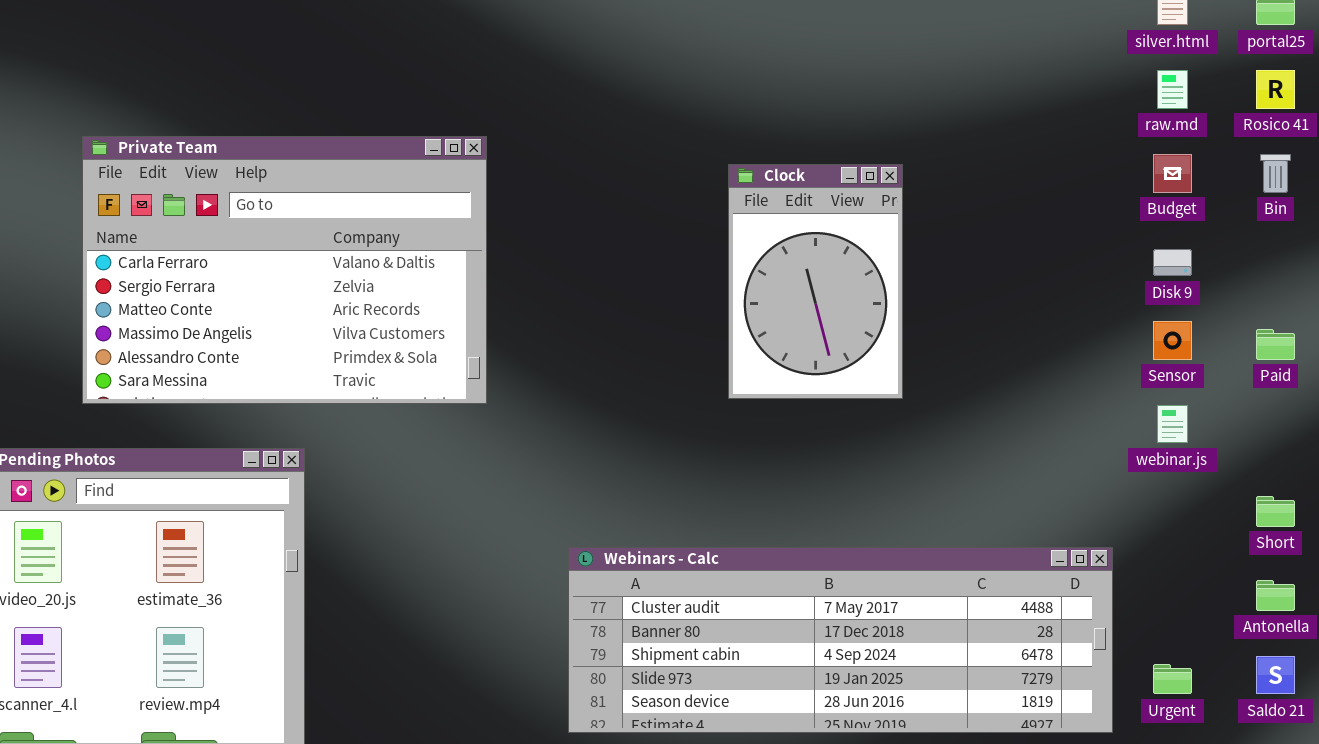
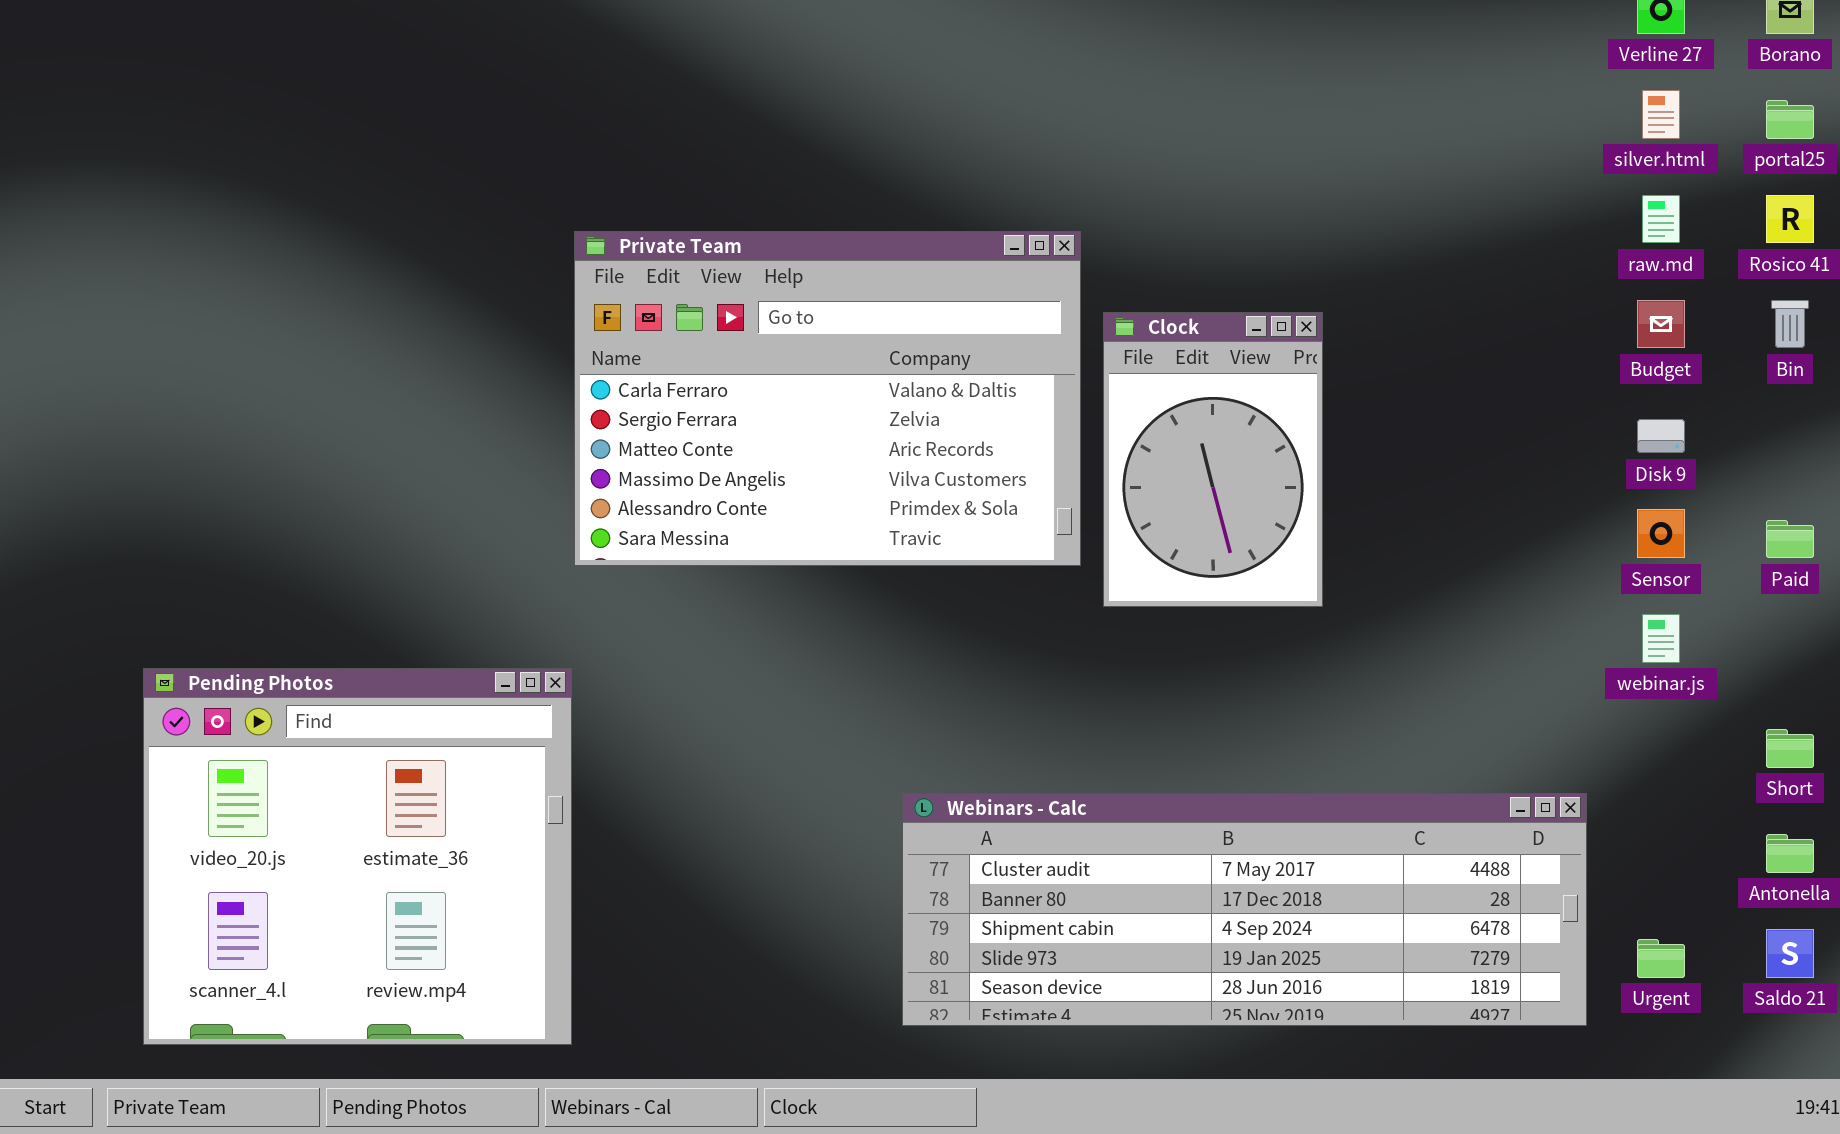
Private Team: [82,136,487,404] -> [574,231,1081,566], moved

